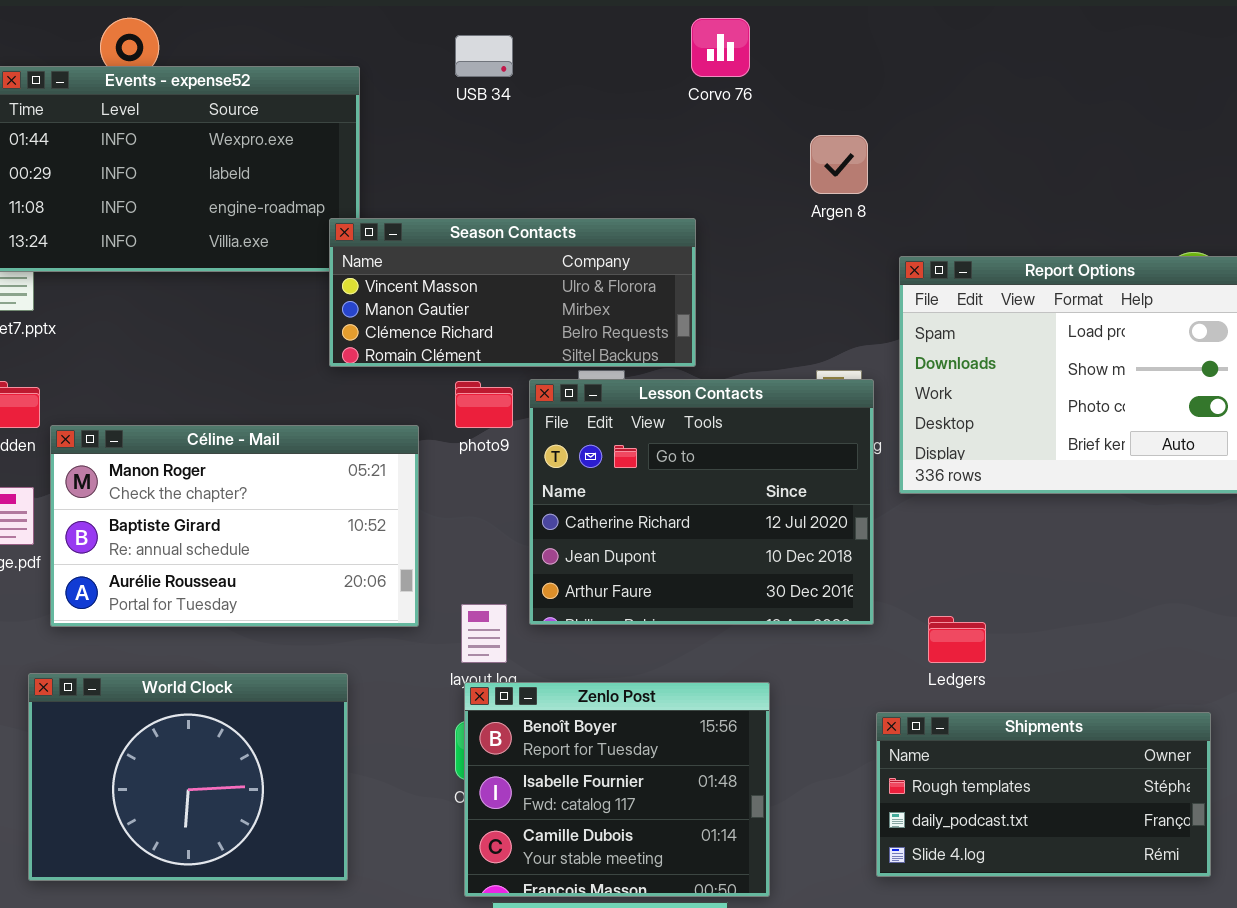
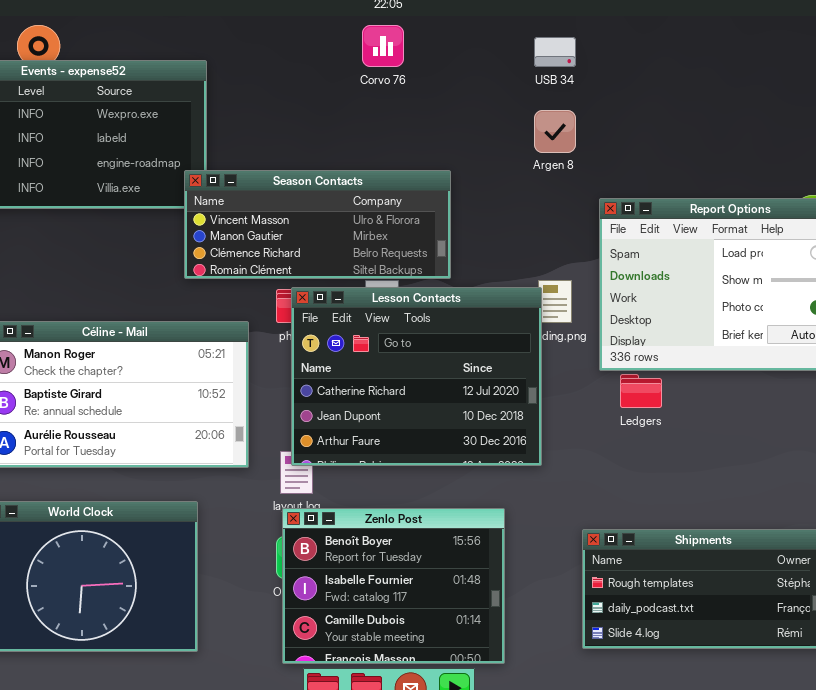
Corvo 76: [691,18,750,77] -> [362,25,404,67], moved
USB 34: [455,35,513,77] -> [534,37,576,67], moved
Lesson Contacts: [529,379,874,625] -> [291,287,542,466], moved
Ledgers: [928,616,986,663] -> [620,374,662,408], moved

